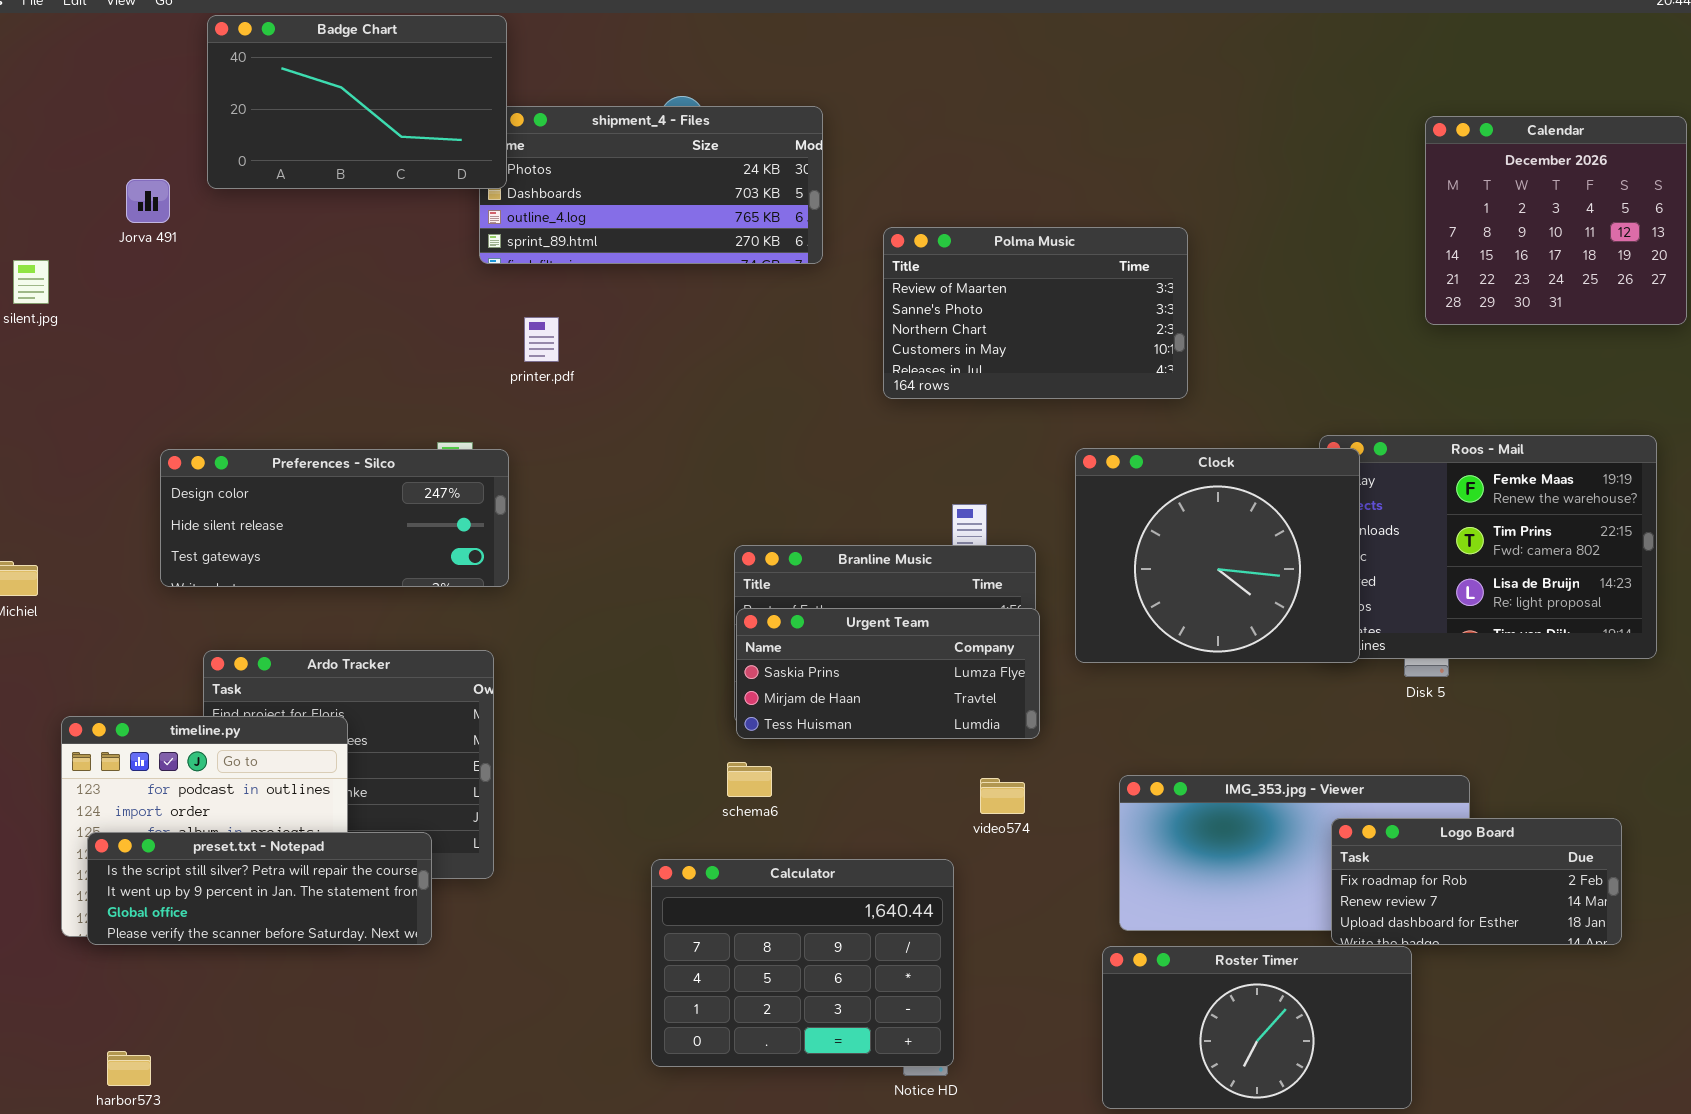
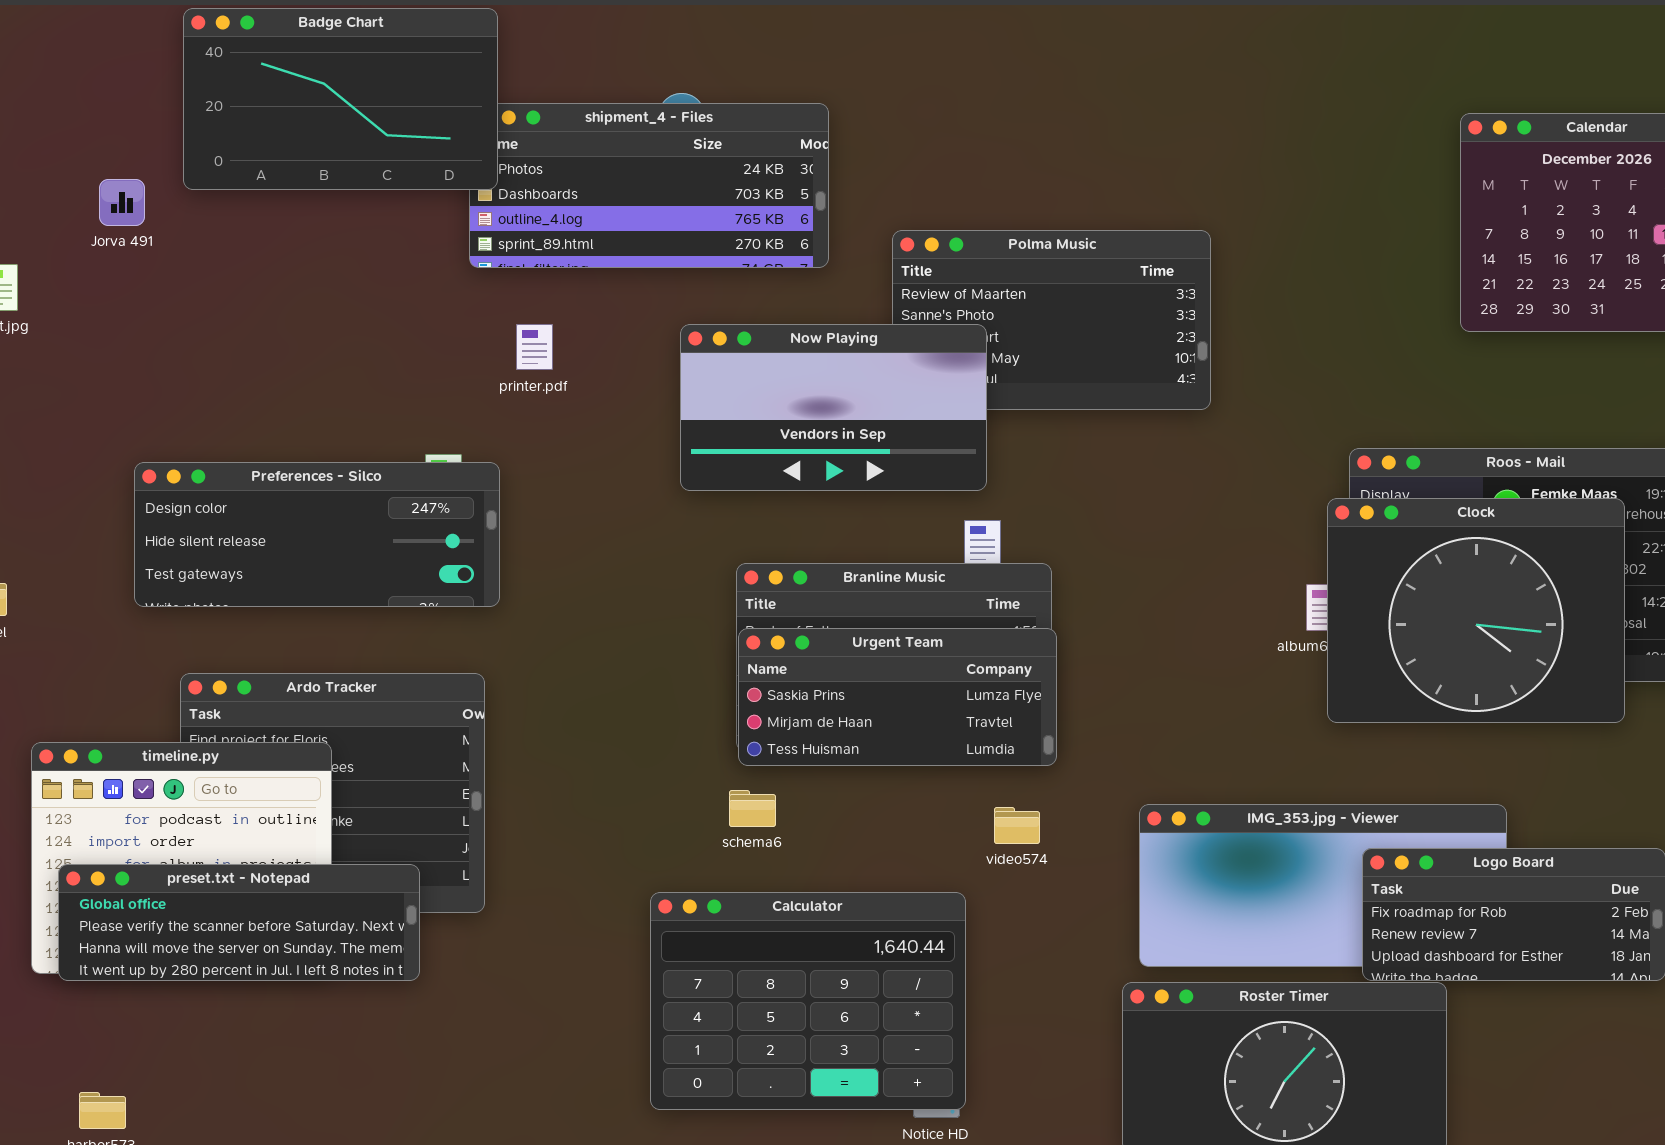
Now Playing: none -> [680,324,987,491], opened
Clock: [1075,448,1360,663] -> [1327,498,1625,723], moved
preset.txt - Notepad: [87,832,432,945] -> [58,864,420,981], scrolled down 2 rows

